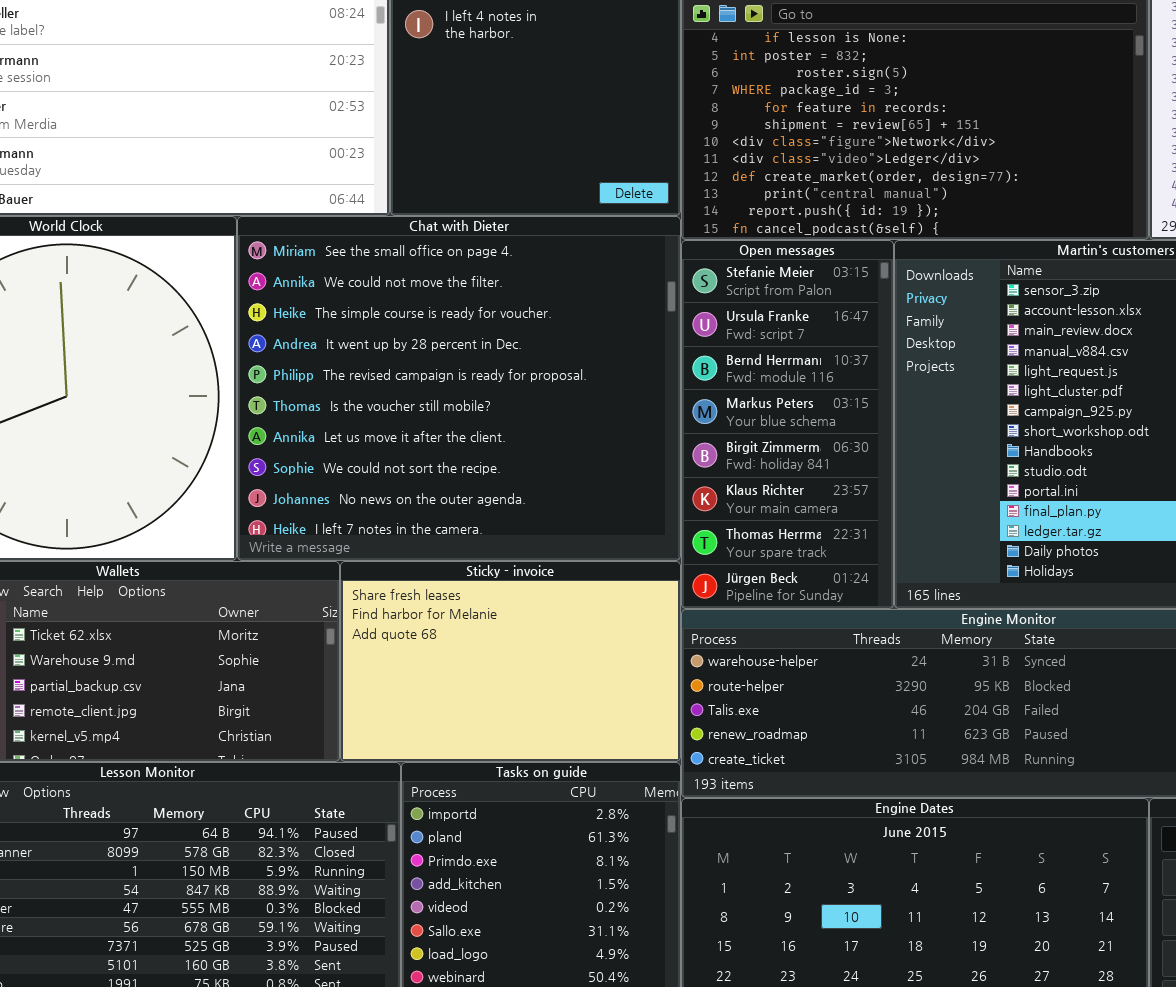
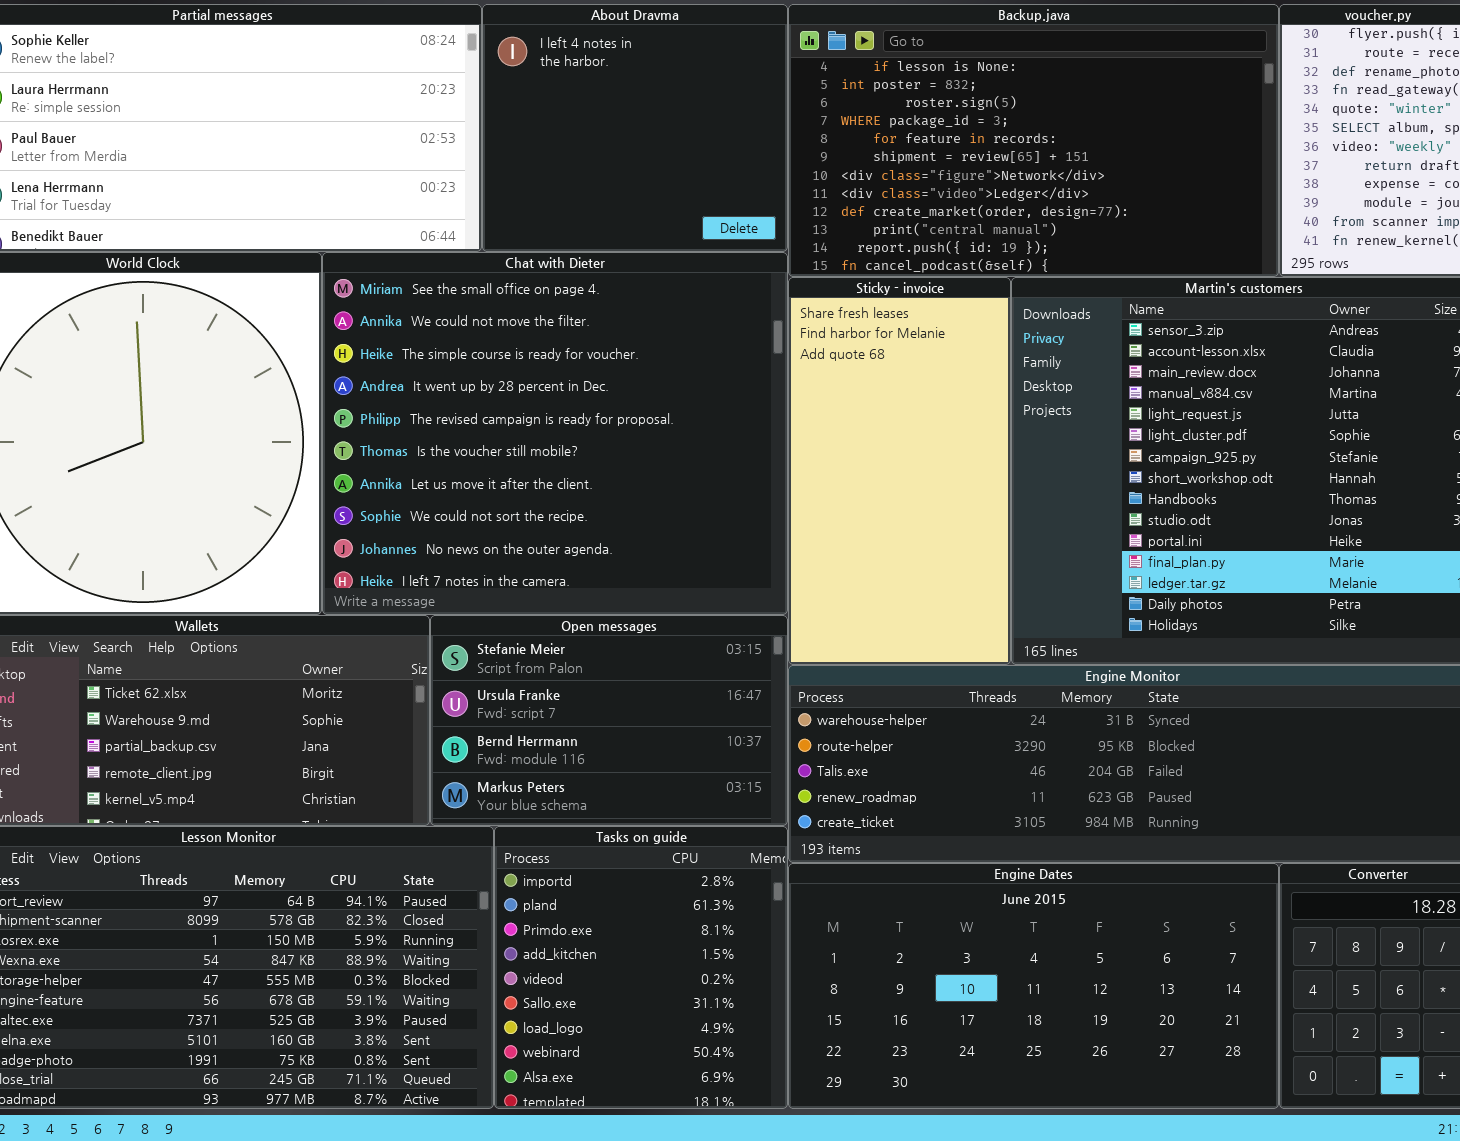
Open messages: [681,240,894,609] -> [430,615,788,826], moved, resized
Sticky - invoice: [340,561,681,762] -> [788,277,1011,665], moved, resized

